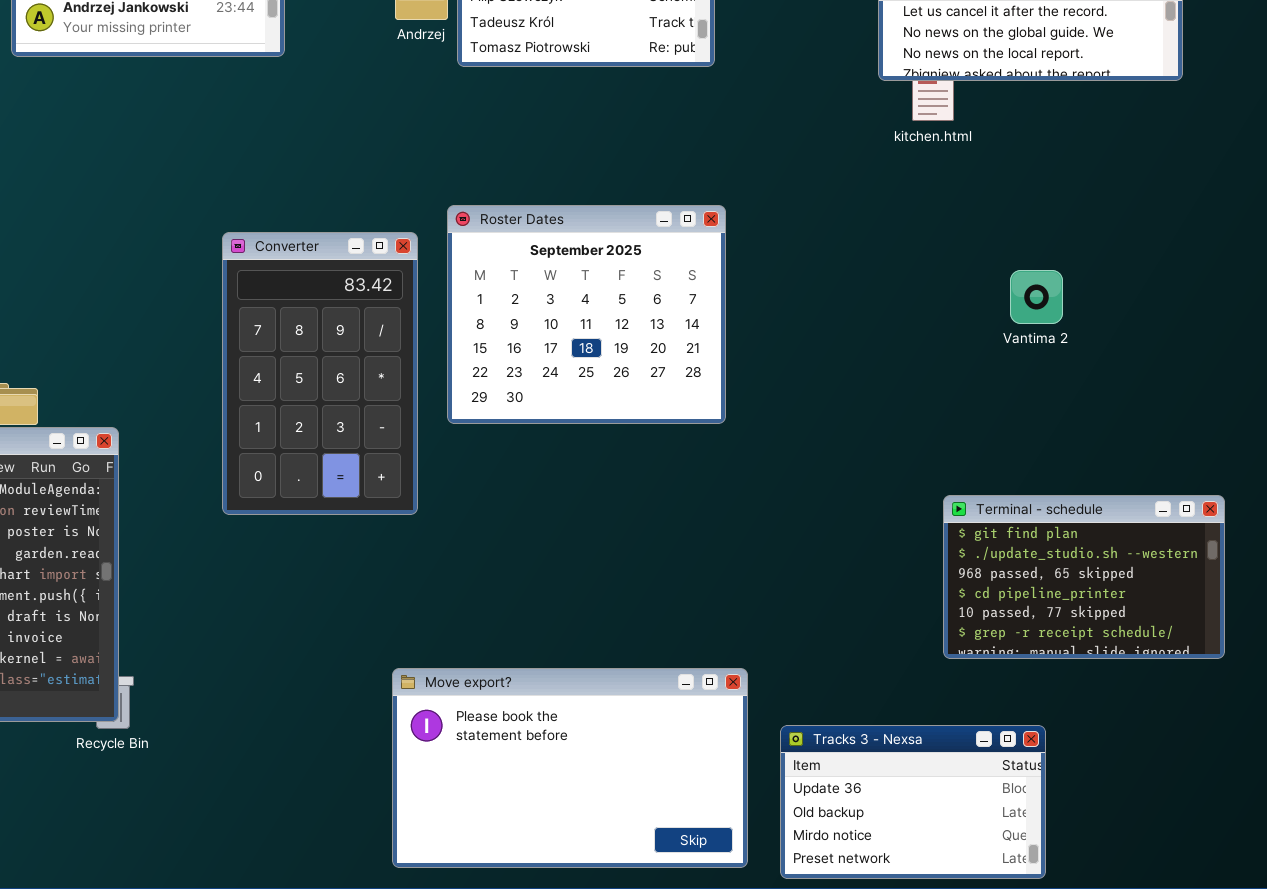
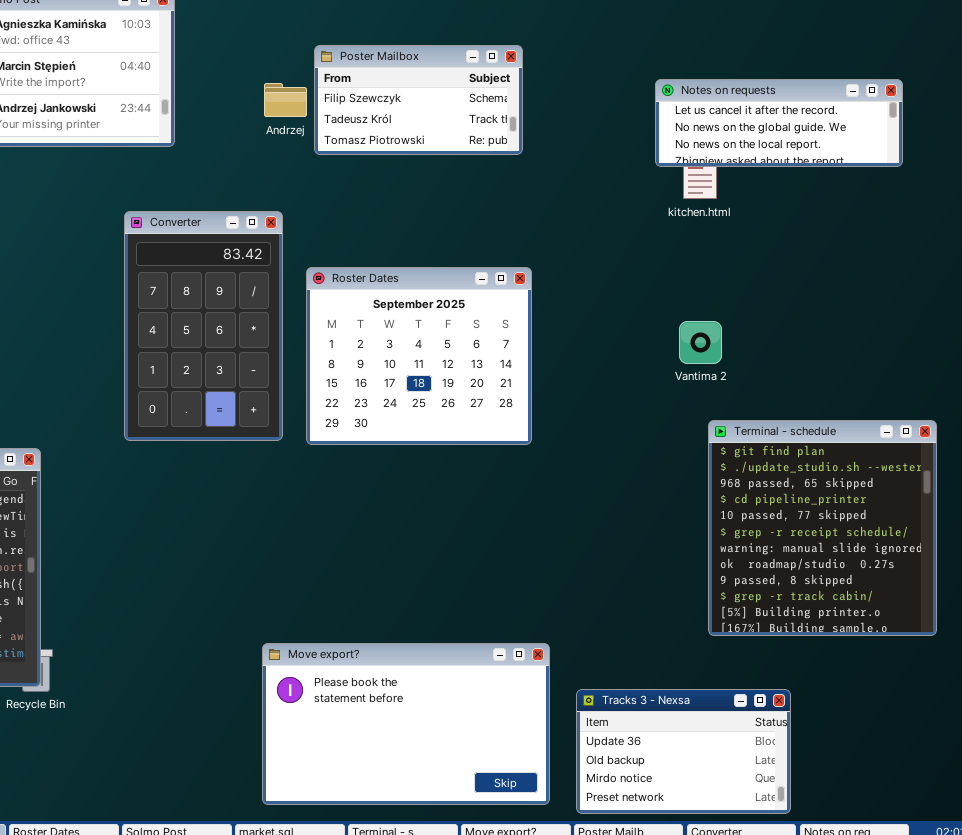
Converter: [222,232,418,515] -> [124,211,283,441], moved
Vantima 2: [1010,270,1063,324] -> [679,321,722,364], moved
Terminal - schedule: [943,495,1225,659] -> [708,420,937,636], resized

